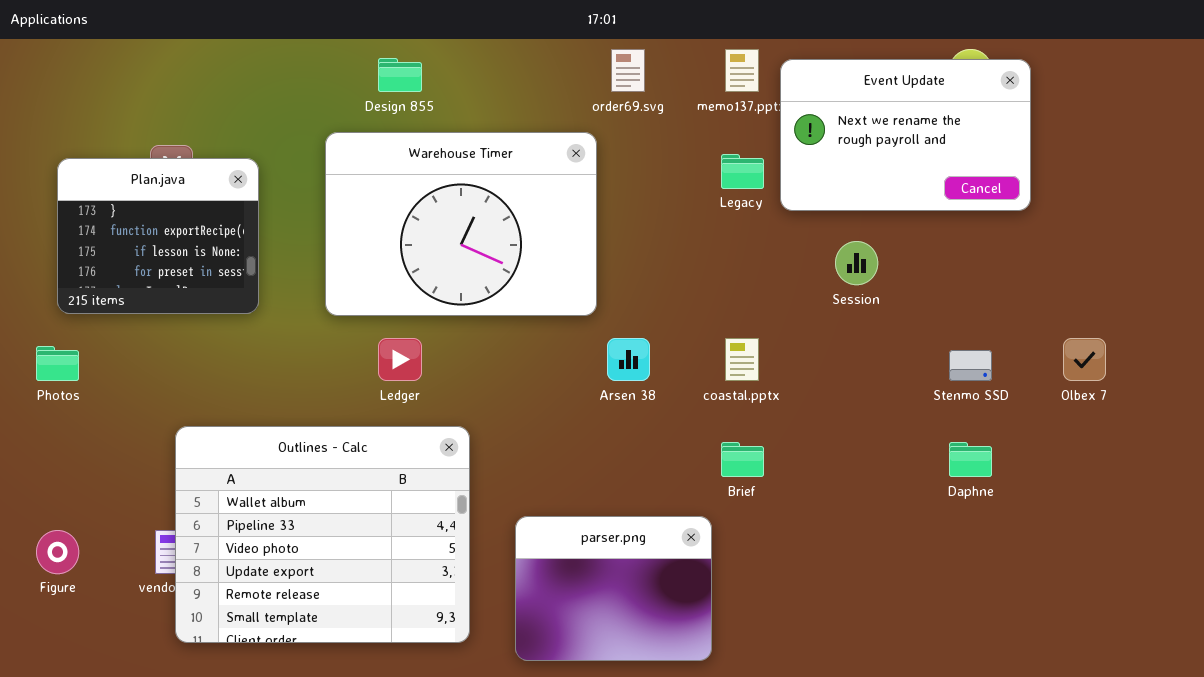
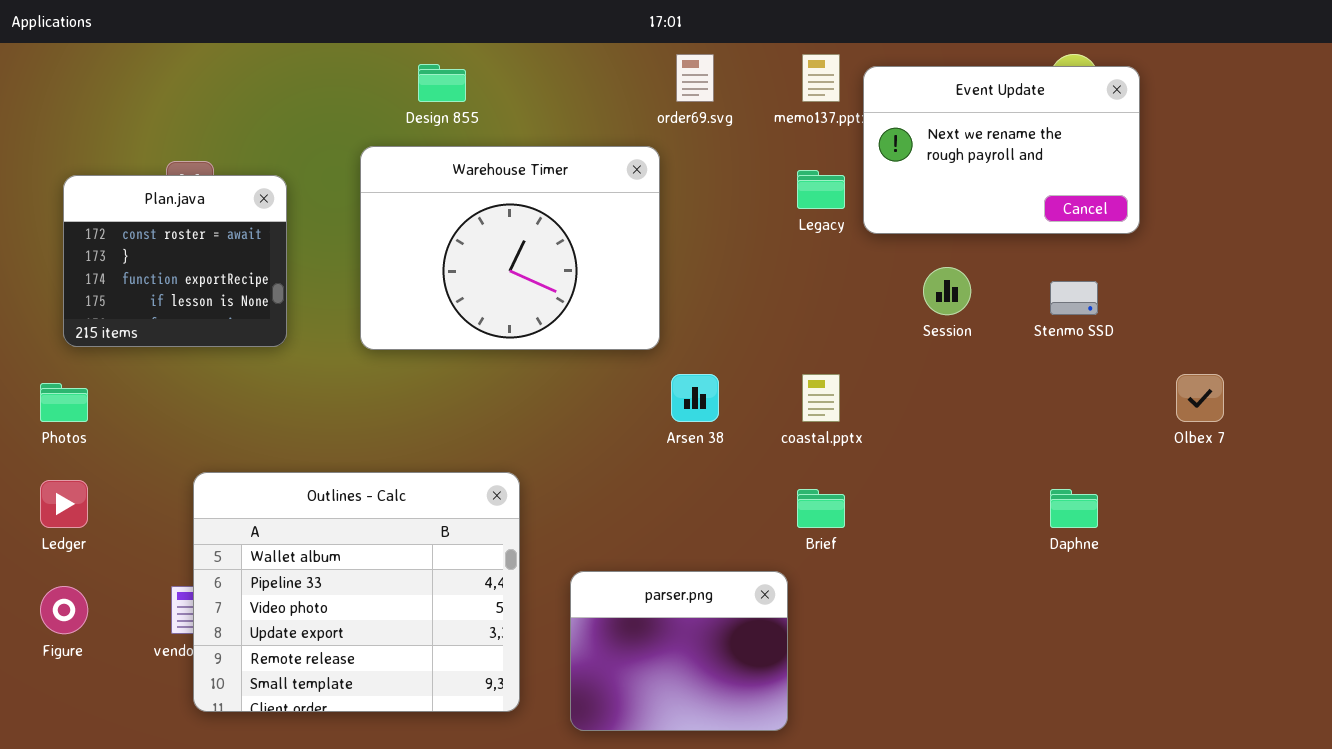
Plan.java: [57,158,259,314] -> [63,175,287,347], scrolled up 1 row
Ledger: [378,338,422,381] -> [40,480,88,528], moved
Stenmo SSD: [949,350,992,381] -> [1050,281,1098,315], moved

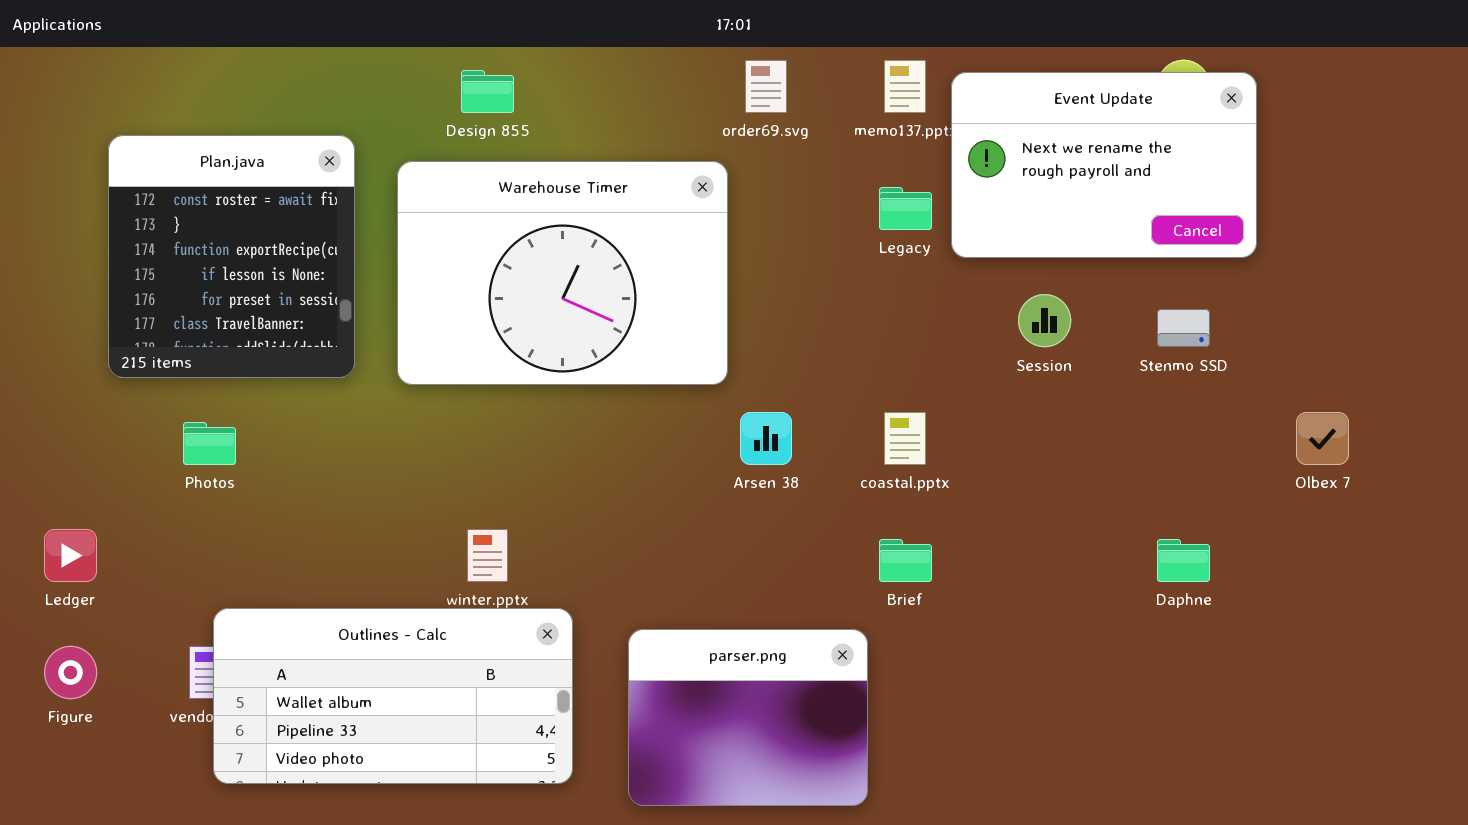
Plan.java: [63,175,287,347] -> [108,135,355,378], moved, resized
Photos: [40,383,88,422] -> [183,422,236,465], moved
Outlines - Calc: [193,472,520,712] -> [213,608,573,784], resized

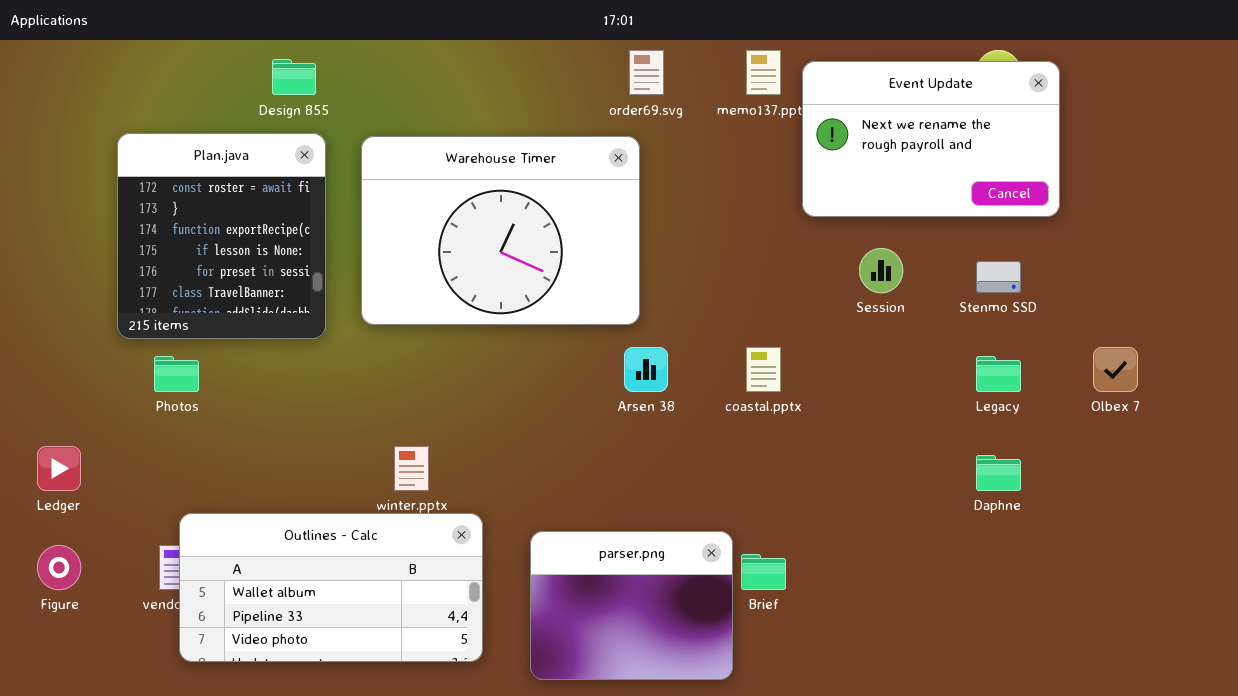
Design 855: [461,70,514,113] -> [272,59,316,95], moved
Plan.java: [108,135,355,378] -> [117,133,326,339], moved
Warehouse Timer: [397,161,728,385] -> [361,136,640,325], moved
Legacy: [879,187,932,230] -> [976,356,1021,392], moved
Brief: [879,539,932,582] -> [741,554,786,590], moved

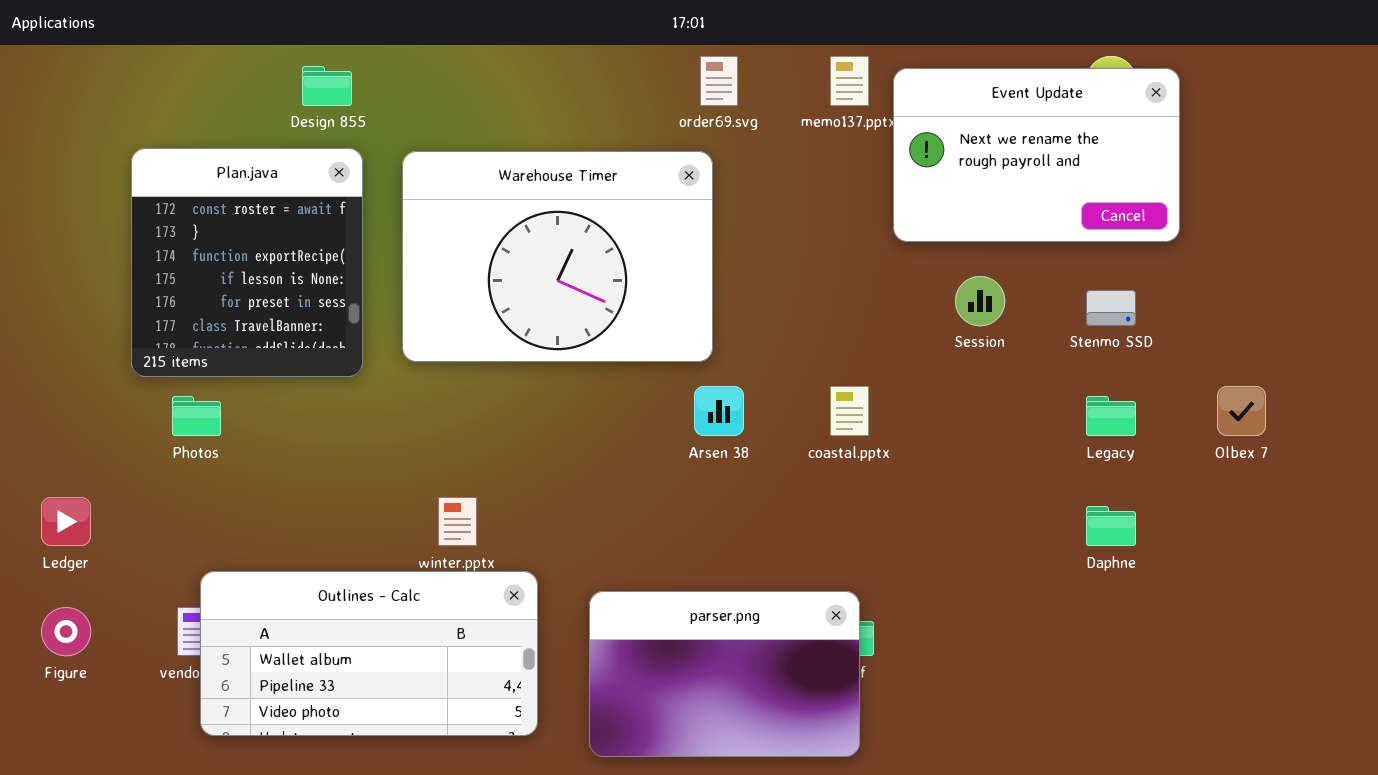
parser.png: [530,531,733,680] -> [589,591,860,757], resized

